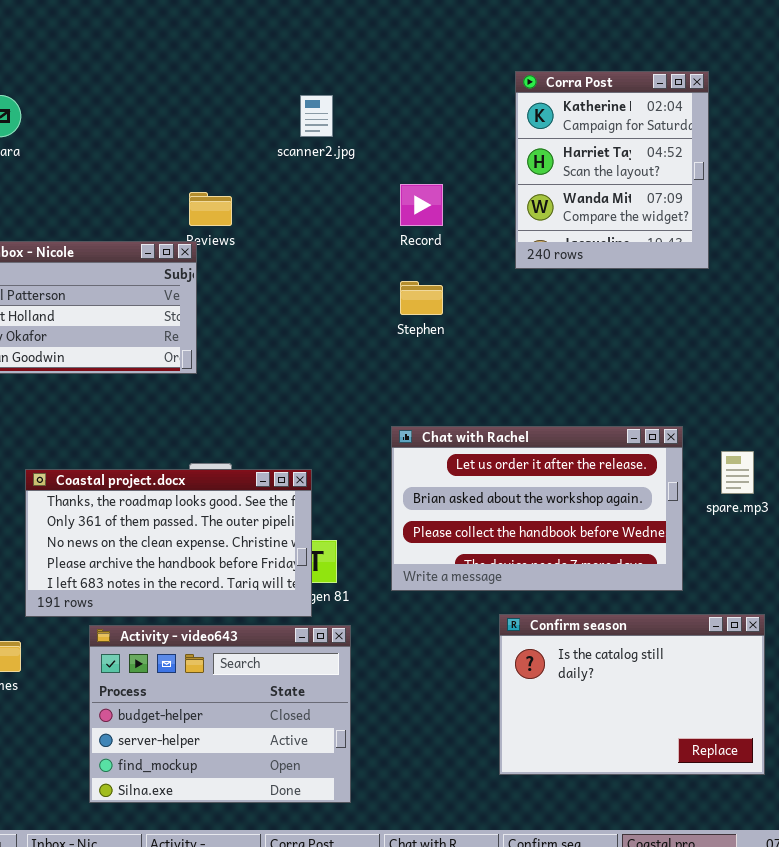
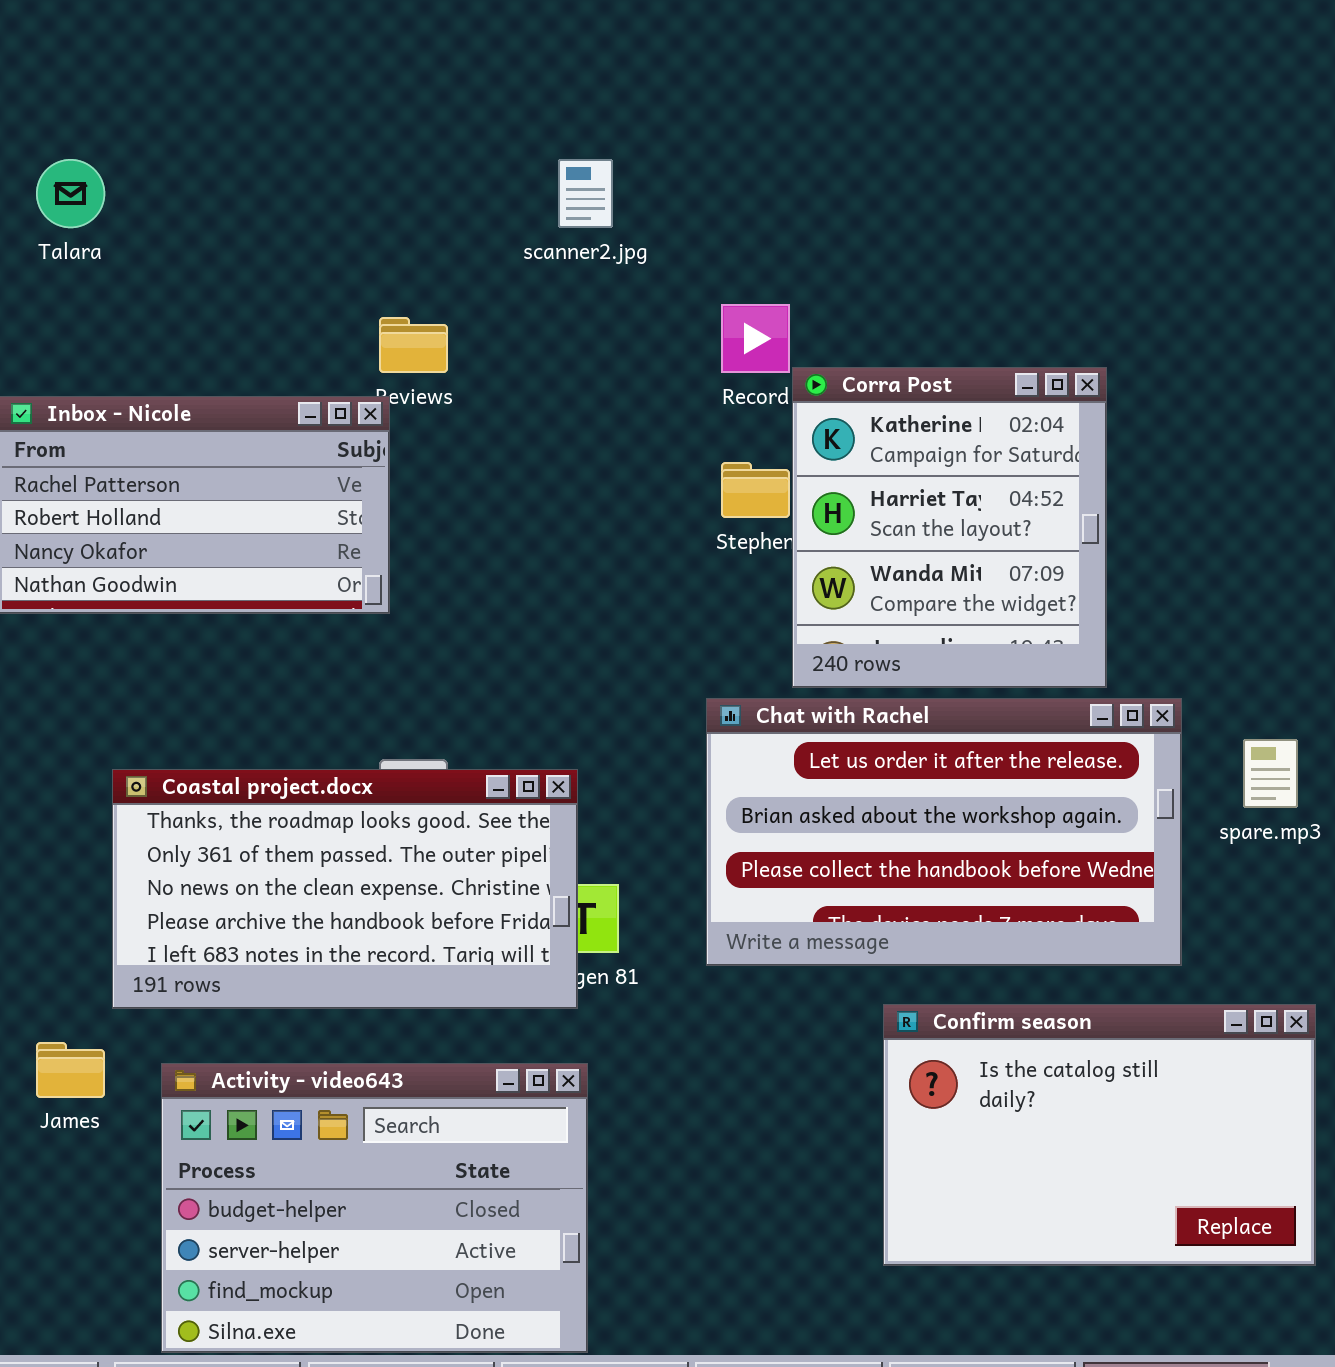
Corra Post: [515,71,709,269] -> [792,367,1107,688], moved
Activity - video643: [89,625,351,803] -> [161,1063,588,1353], moved

